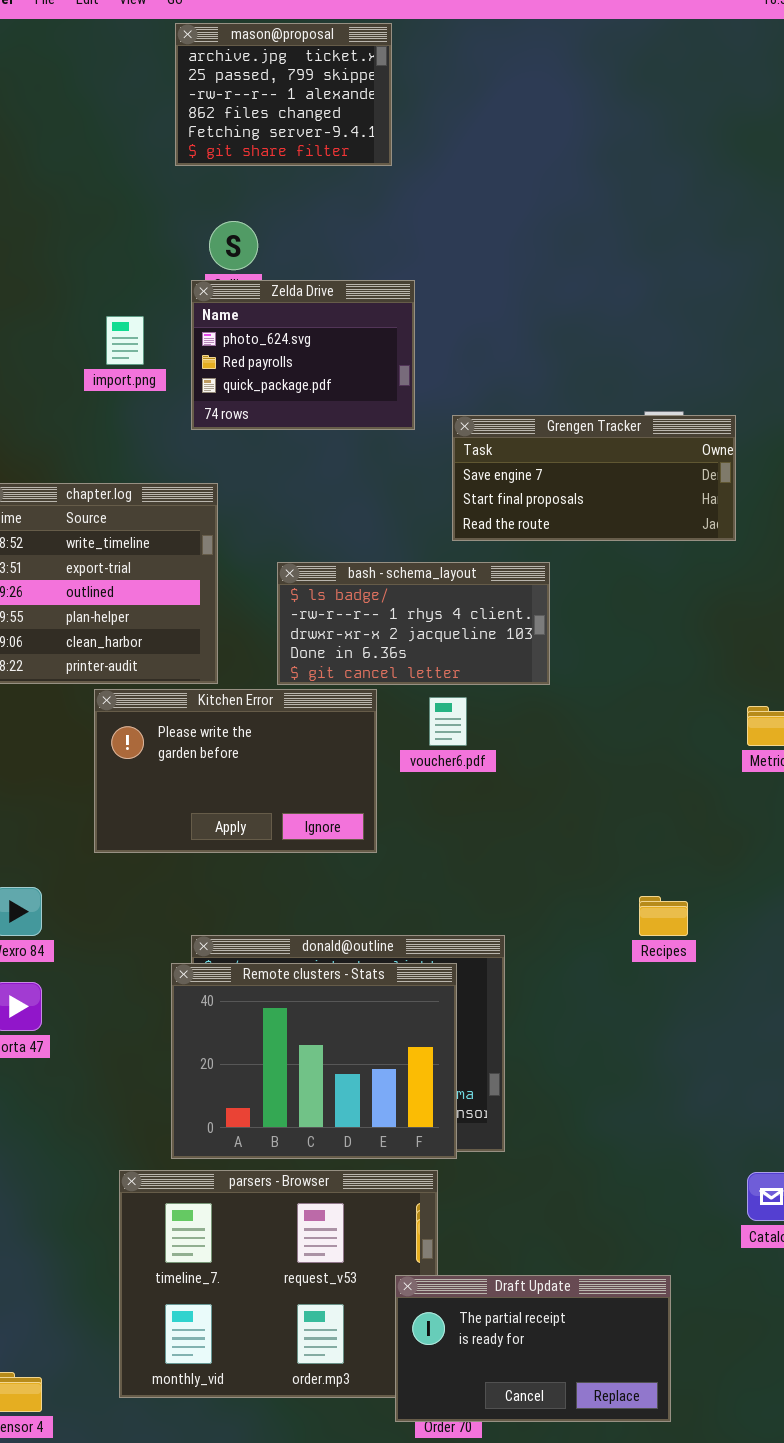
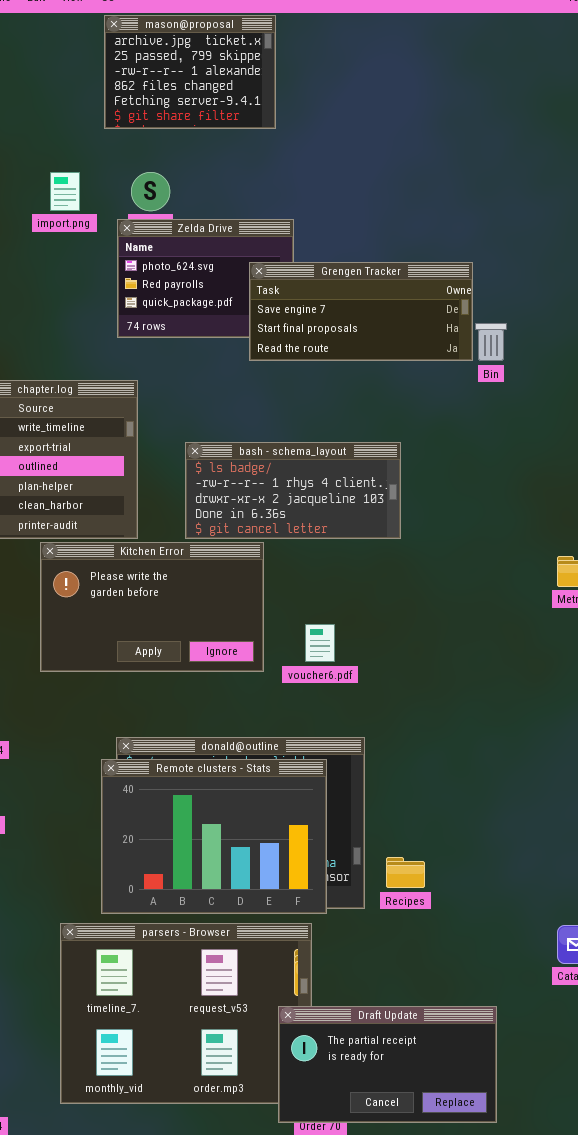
import.png: [106,316,144,365] -> [50,172,80,211], moved
Grengen Tracker: [452,415,736,541] -> [249,262,473,361], moved
voucher6.pdf: [429,697,467,746] -> [305,624,335,662], moved
Recipes: [639,896,688,936] -> [386,857,425,888], moved

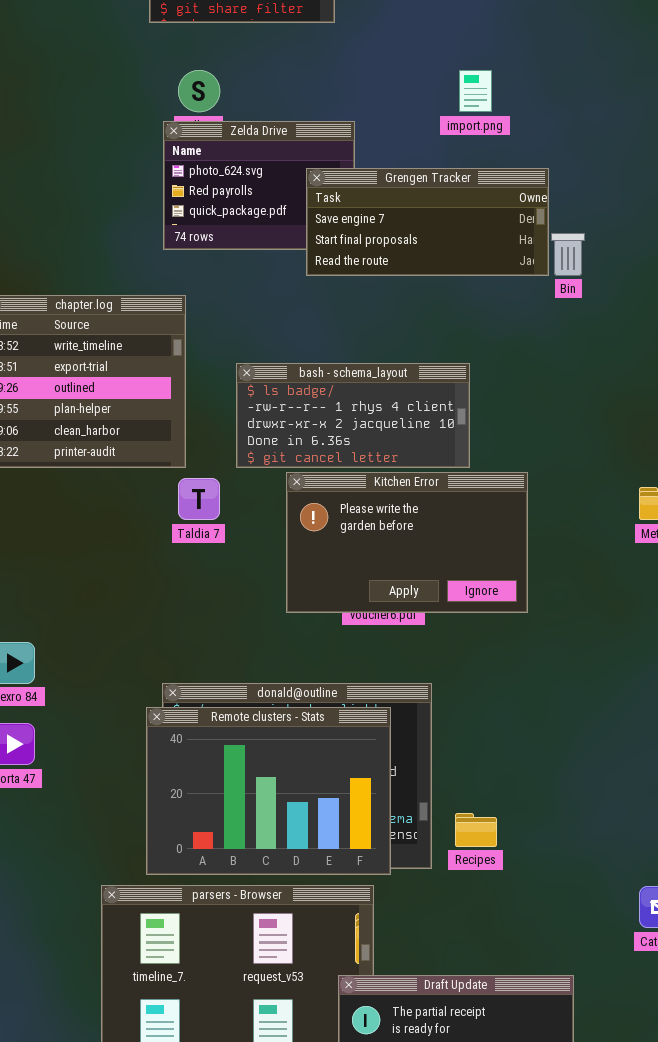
import.png: [50,172,80,211] -> [459,70,492,112], moved
Kitchen Error: [40,542,264,672] -> [286,472,528,613], moved

